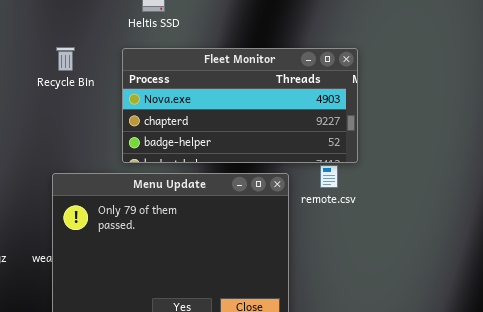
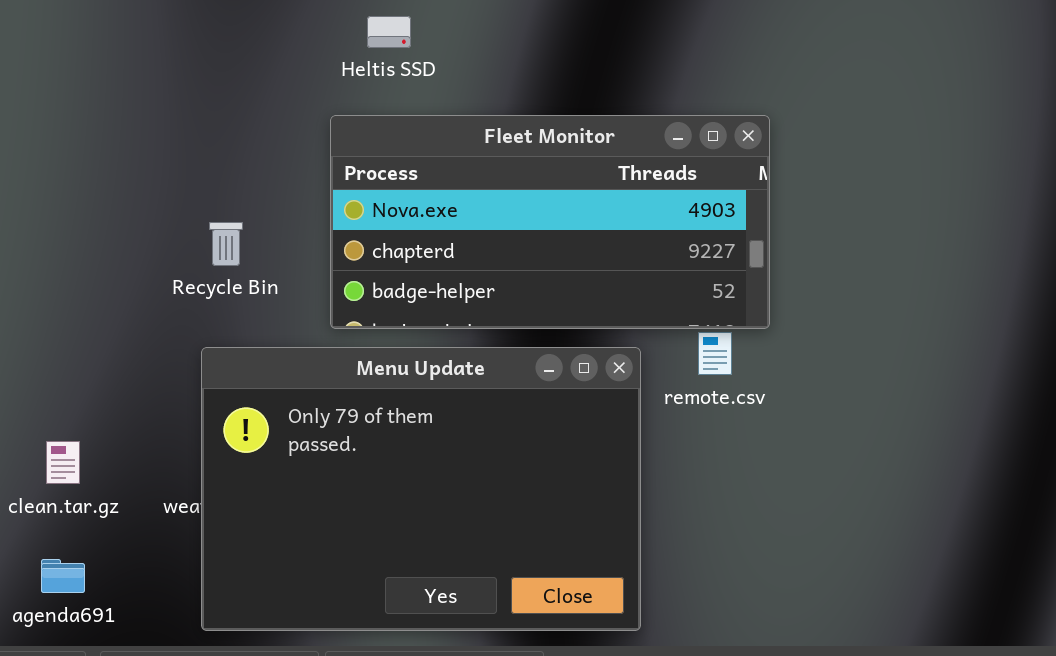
Recycle Bin: [56,47,75,71] -> [209,222,243,266], moved

